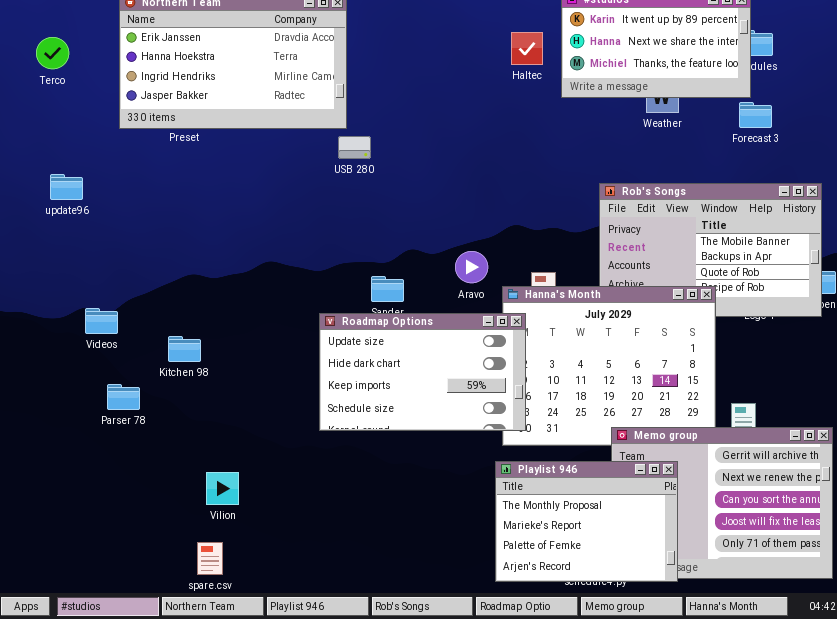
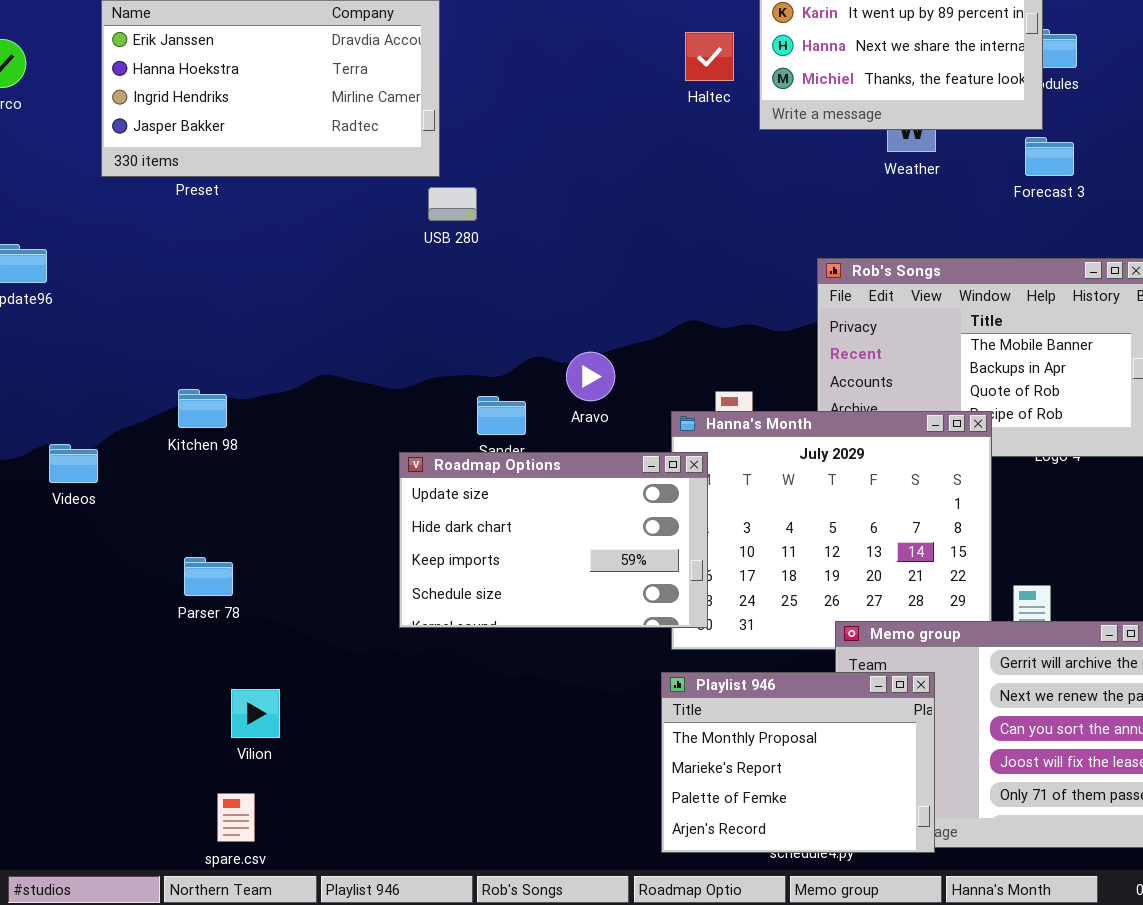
Aravo: [455,251,488,283] -> [566,352,615,401], moved
Kitchen 98: [168,336,201,362] -> [178,389,227,428], moved
Parser 78: [107,384,140,410] -> [184,557,233,596], moved

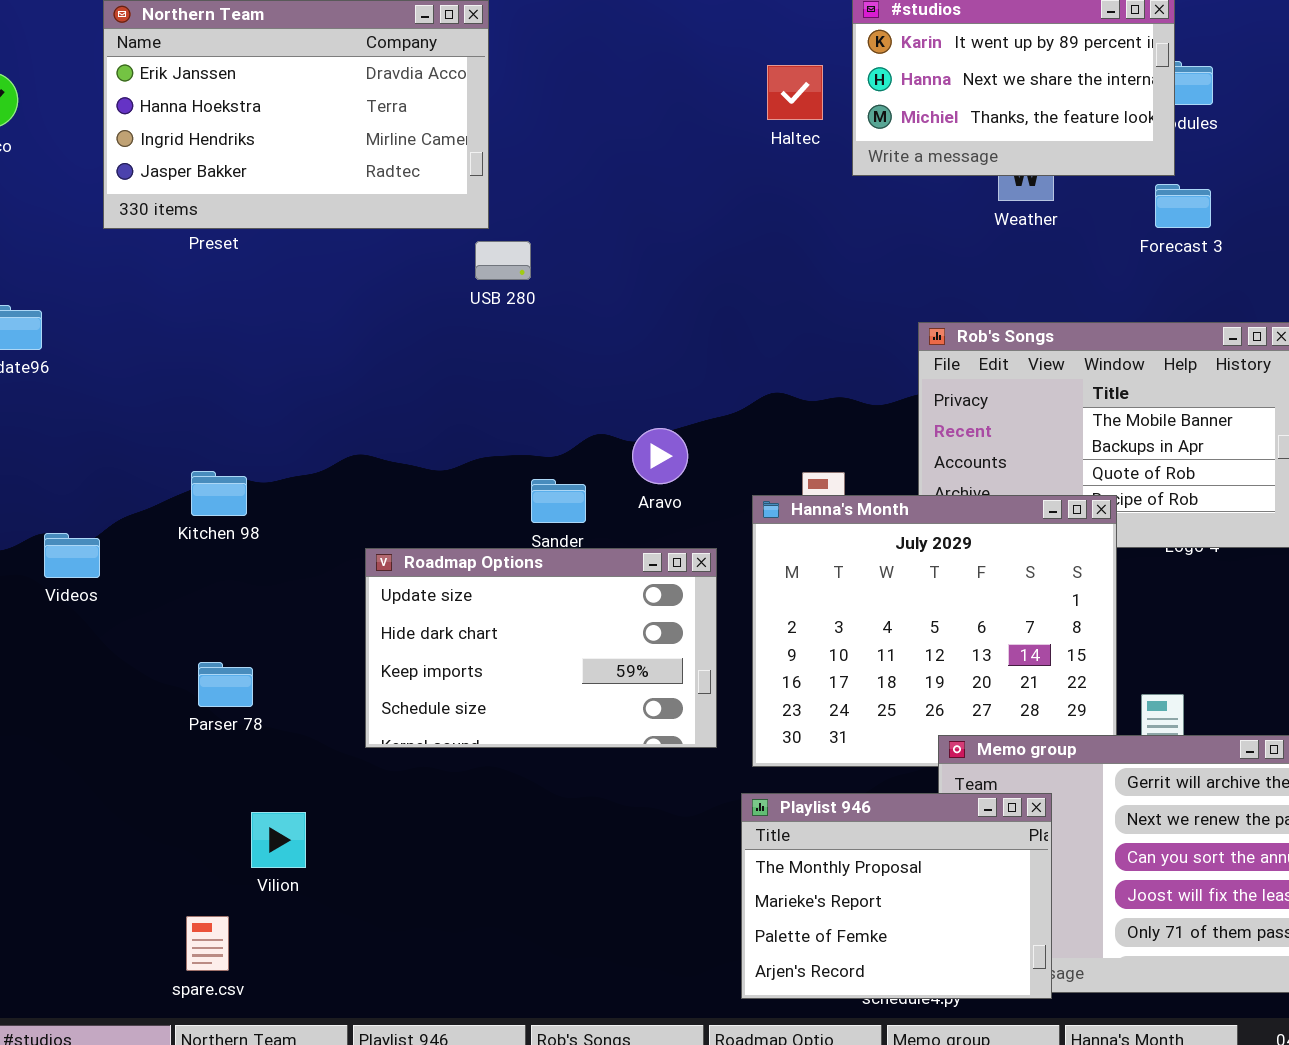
Roadmap Options: [399,452,708,628] -> [365,548,717,748], moved
spare.csv: [217,793,255,842] -> [186,916,229,971], moved

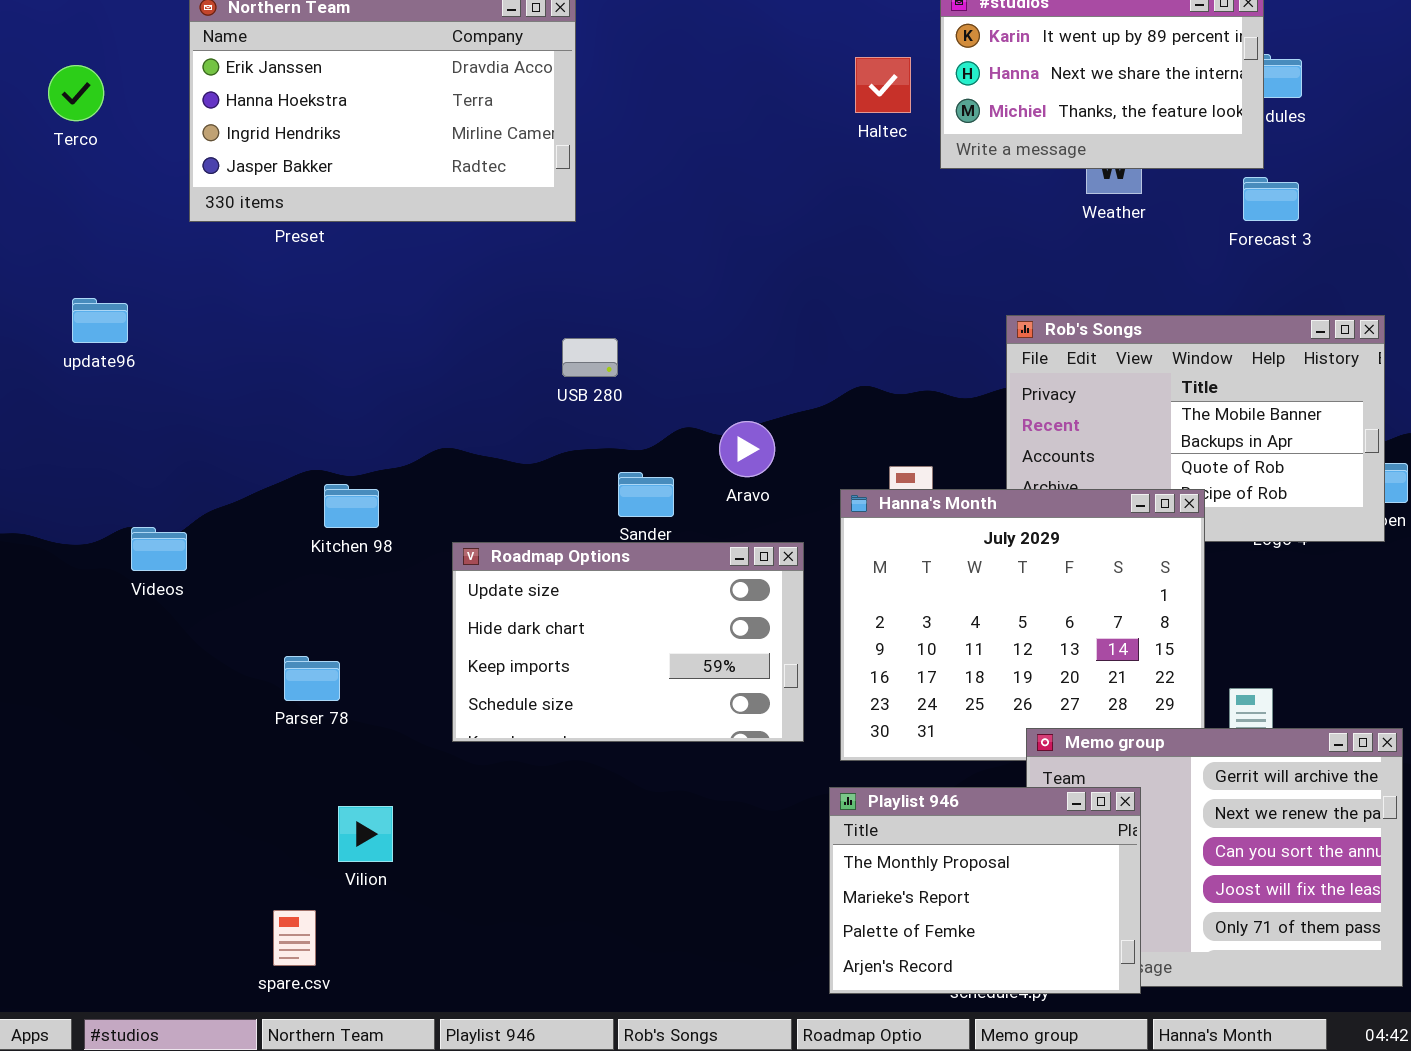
USB 280: [475,241,531,280] -> [562,338,618,377], moved
Kitchen 98: [191,471,247,516] -> [324,484,379,528], moved

